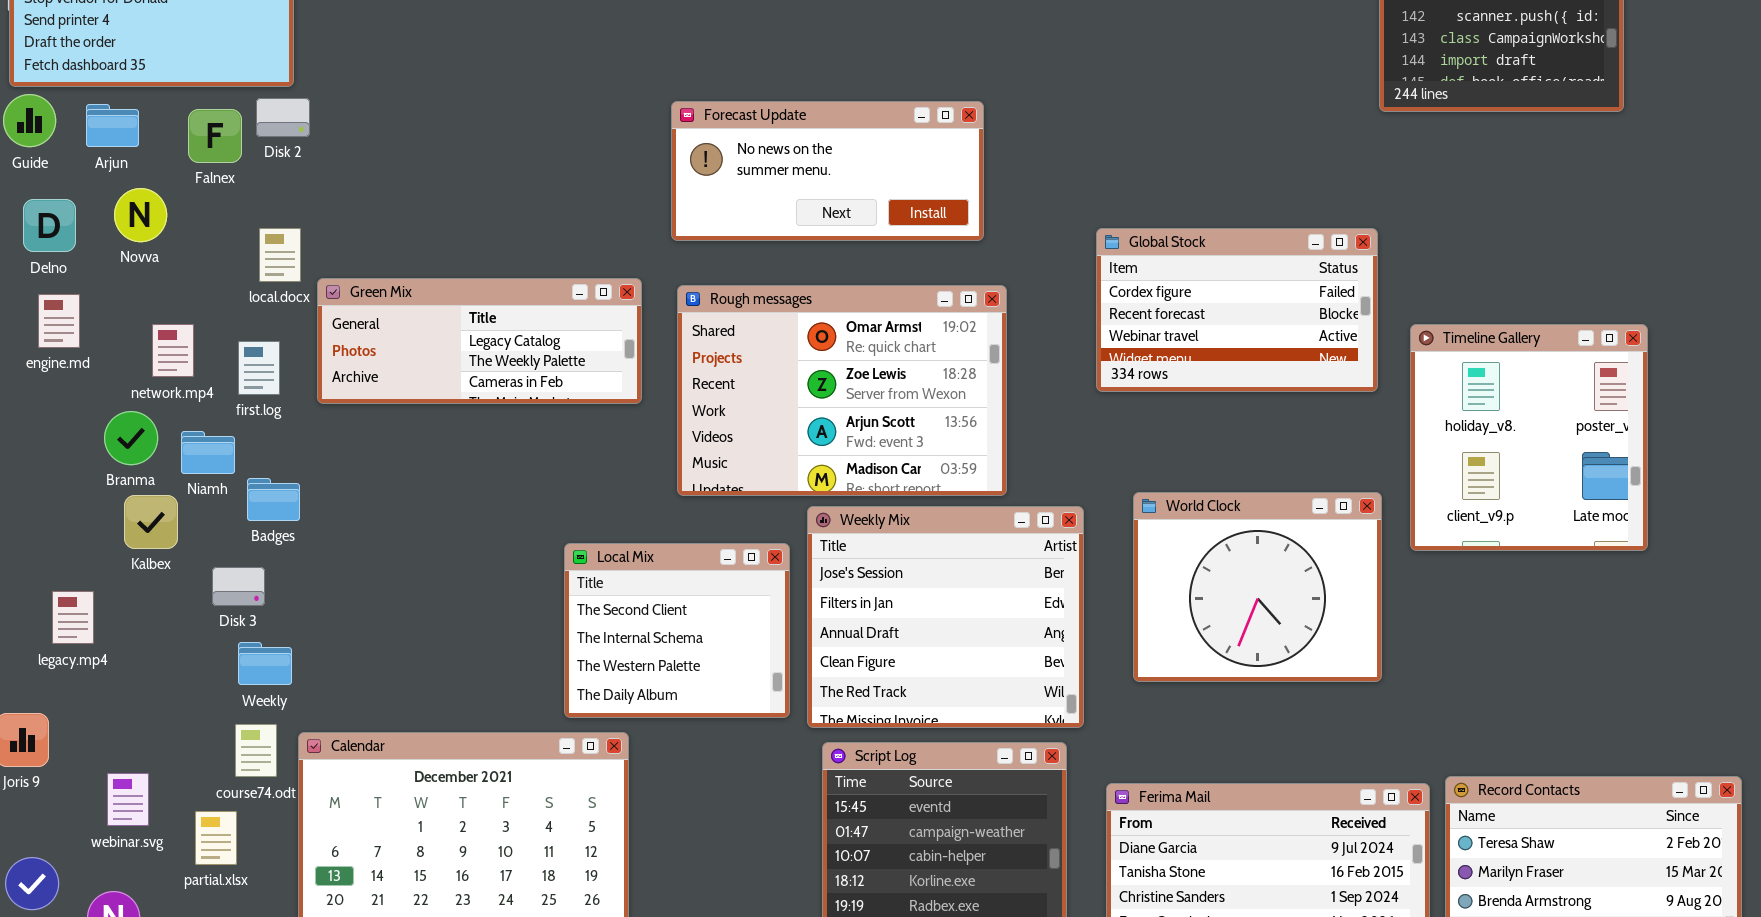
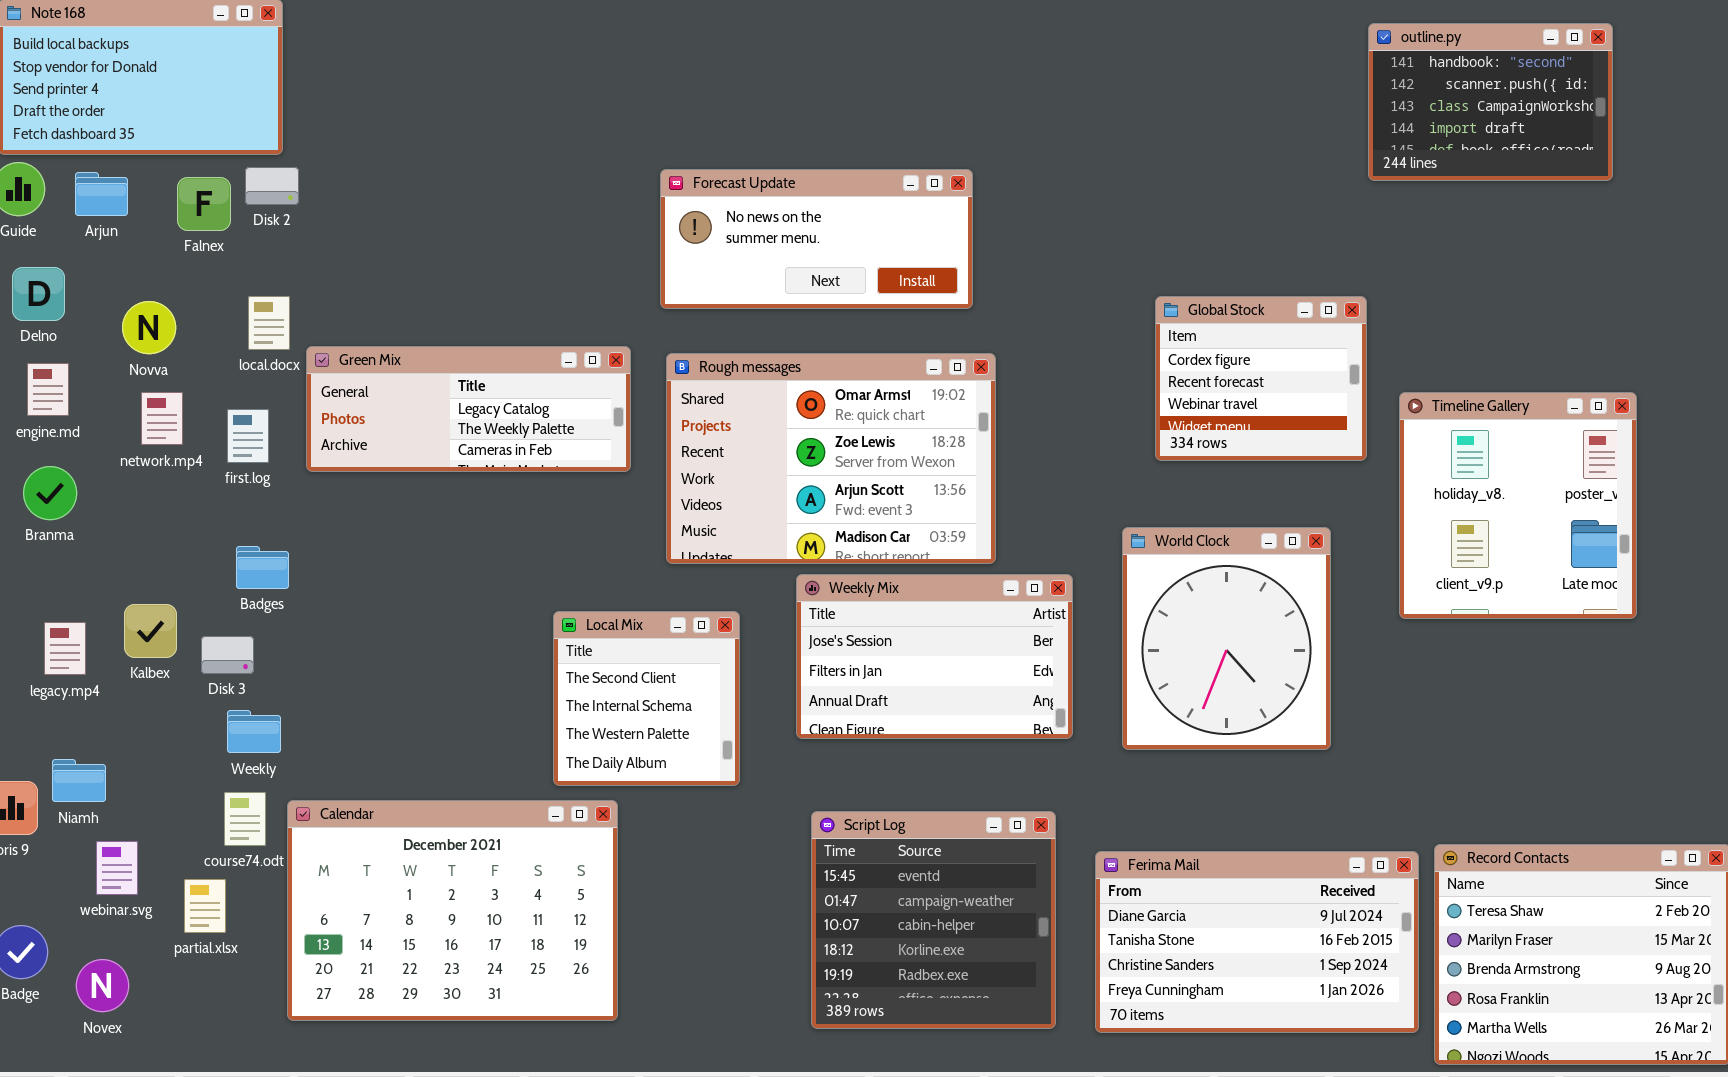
Novva: [114,188,167,242] -> [122,301,176,354], moved
Global Stock: [1096,228,1378,392] -> [1155,296,1367,461], resized
Branma: [104,411,158,465] -> [23,466,77,520], moved
Niamh: [181,431,235,474] -> [52,759,106,802], moved
World Clock: [1133,492,1382,682] -> [1122,527,1331,750], resized
Kalbex: [124,495,178,549] -> [124,604,177,658], moved
Weekly Mix: [807,506,1084,728] -> [796,574,1073,739], resized
Local Mix: [564,543,790,718] -> [553,611,740,786], resized
legacy.mp4: [52,591,94,644] -> [44,622,86,675], moved

